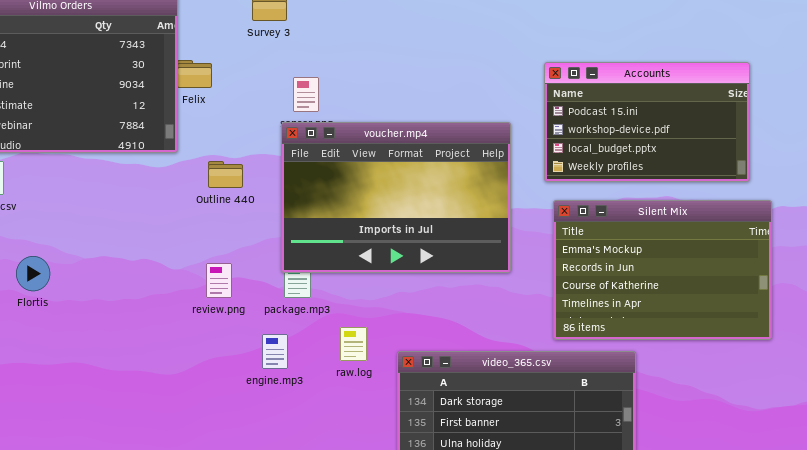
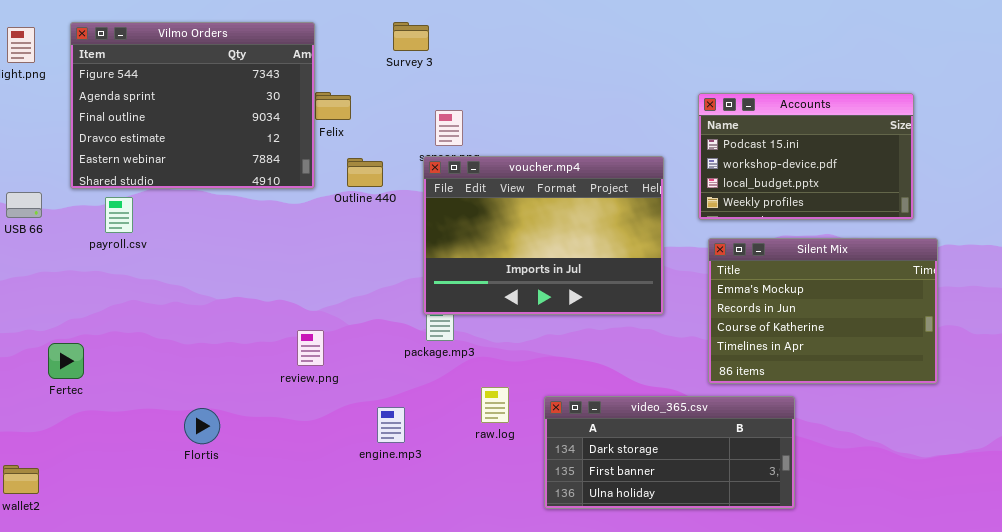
Outline 440: [208,161,243,188] -> [347,158,383,187], moved
Flortis: [16,256,50,291] -> [184,408,220,444], moved
review.png: [206,263,232,298] -> [297,330,324,366], moved
raw.log: [340,327,367,361] -> [481,387,509,423], moved
engine.mp3: [262,334,288,369] -> [377,407,405,443], moved

